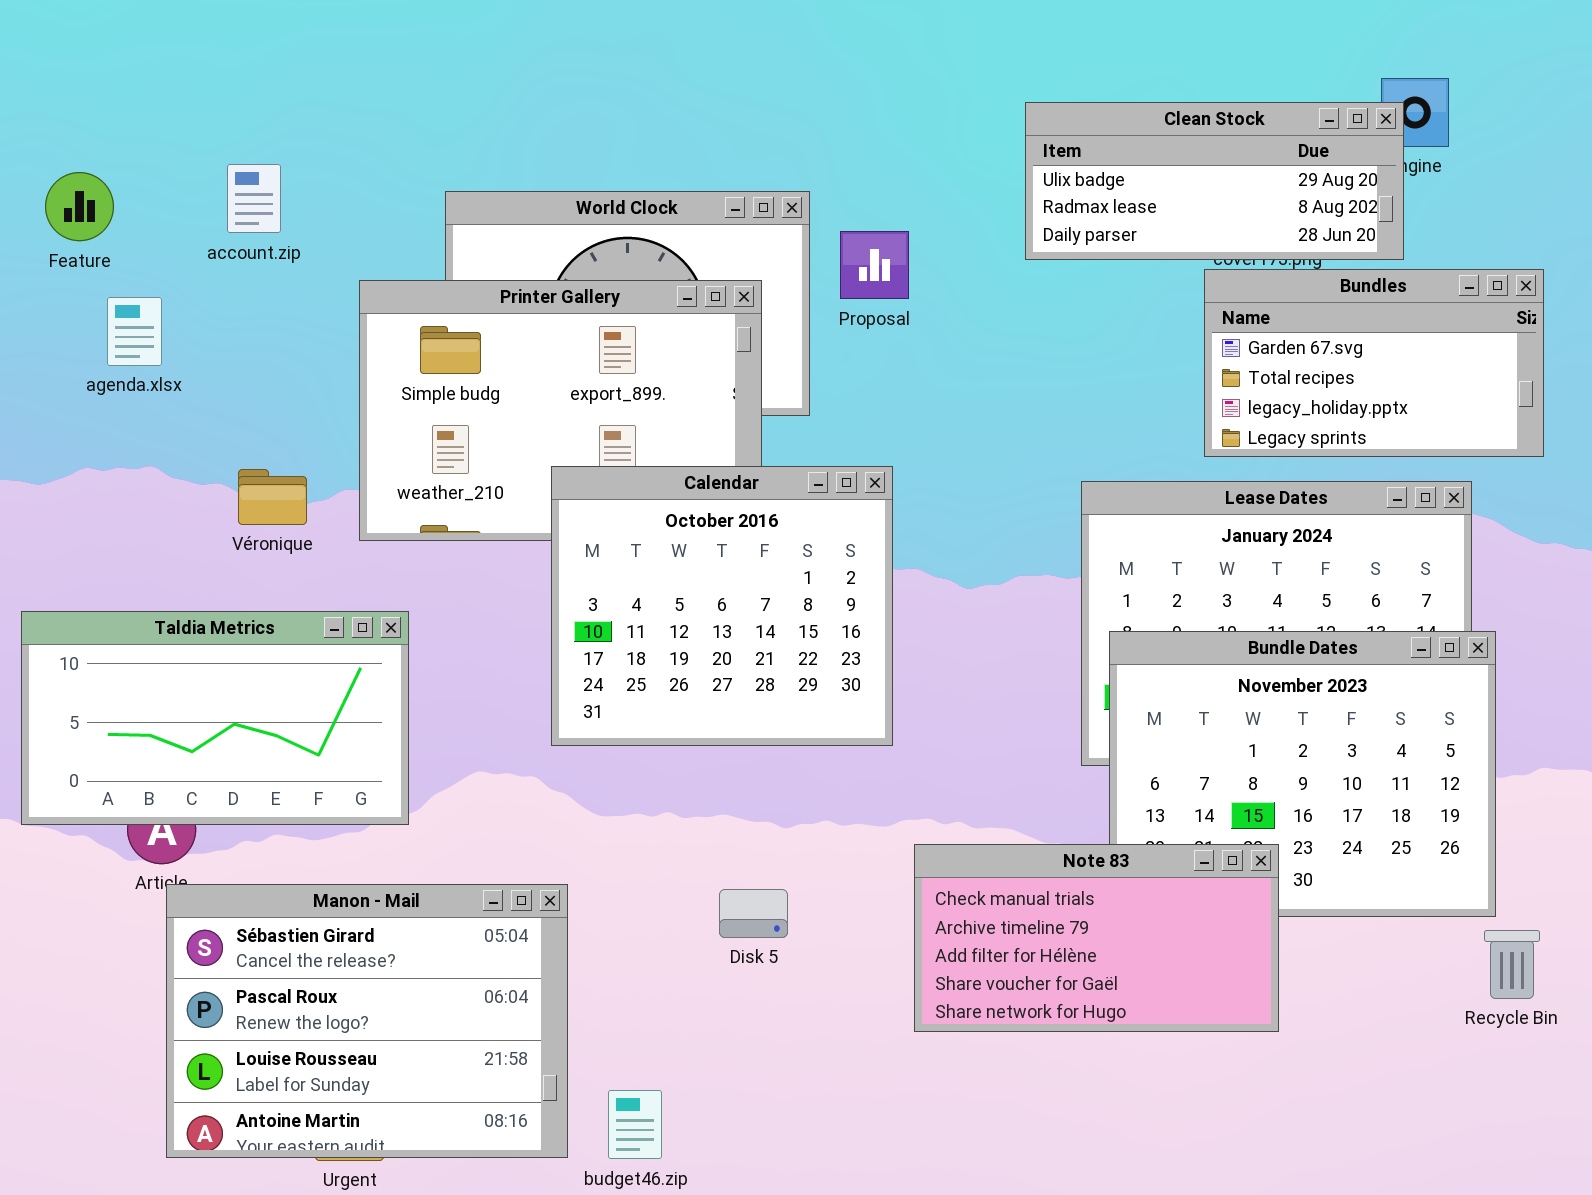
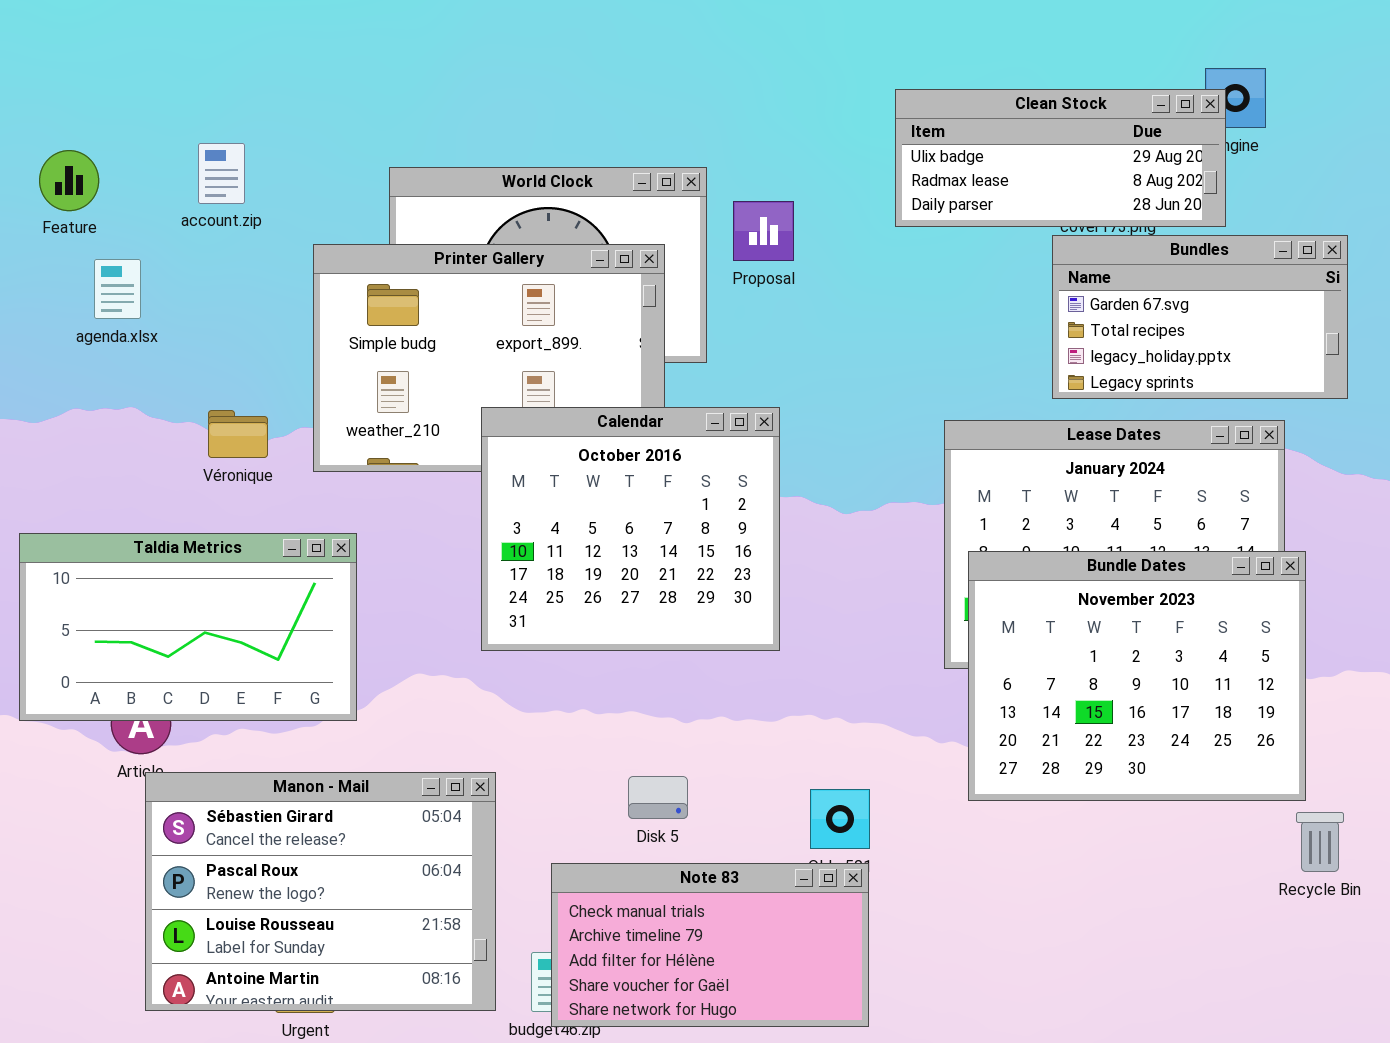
Note 83: [914,844,1279,1032] -> [551,863,869,1027], moved

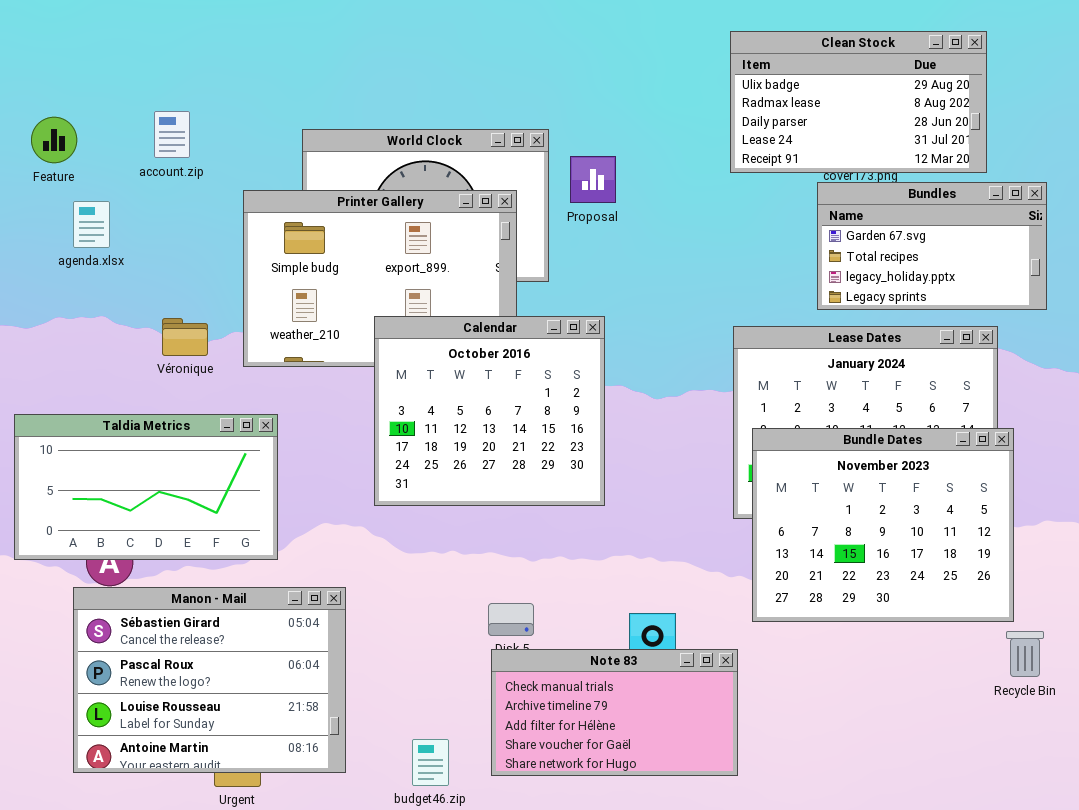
Clean Stock: [895,89,1226,227] -> [730,31,987,173], moved, resized
Manon - Mail: [145,772,496,1011] -> [73,587,346,773], moved
Note 83: [551,863,869,1027] -> [491,649,738,776], moved

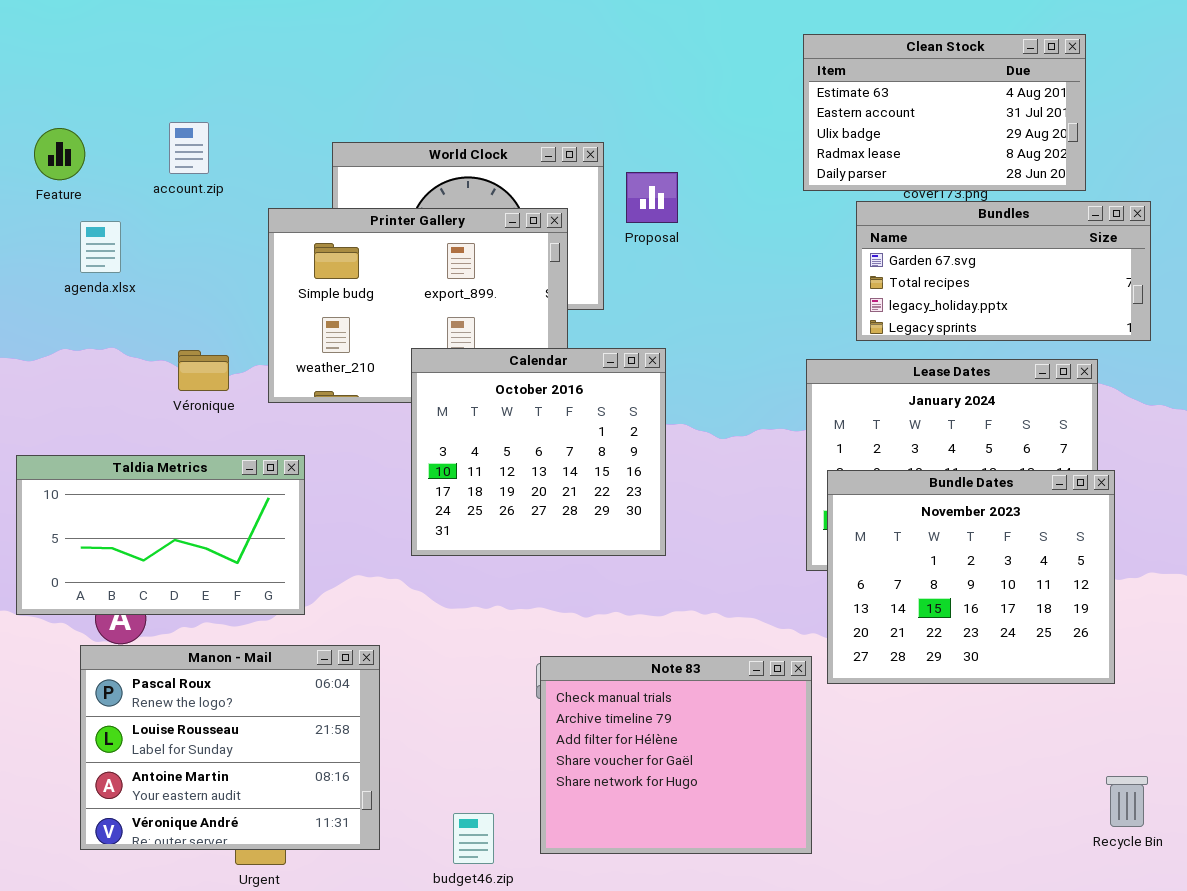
Clean Stock: [730,31,987,173] -> [803,34,1086,191], scrolled up 2 rows
Bundles: [817,182,1047,310] -> [856,201,1151,341], resized
Manon - Mail: [73,587,346,773] -> [80,645,380,850], scrolled down 1 row
Recycle Bin: [1006,631,1044,677] -> [1106,776,1148,827], moved
Note 83: [491,649,738,776] -> [540,656,812,854], resized

